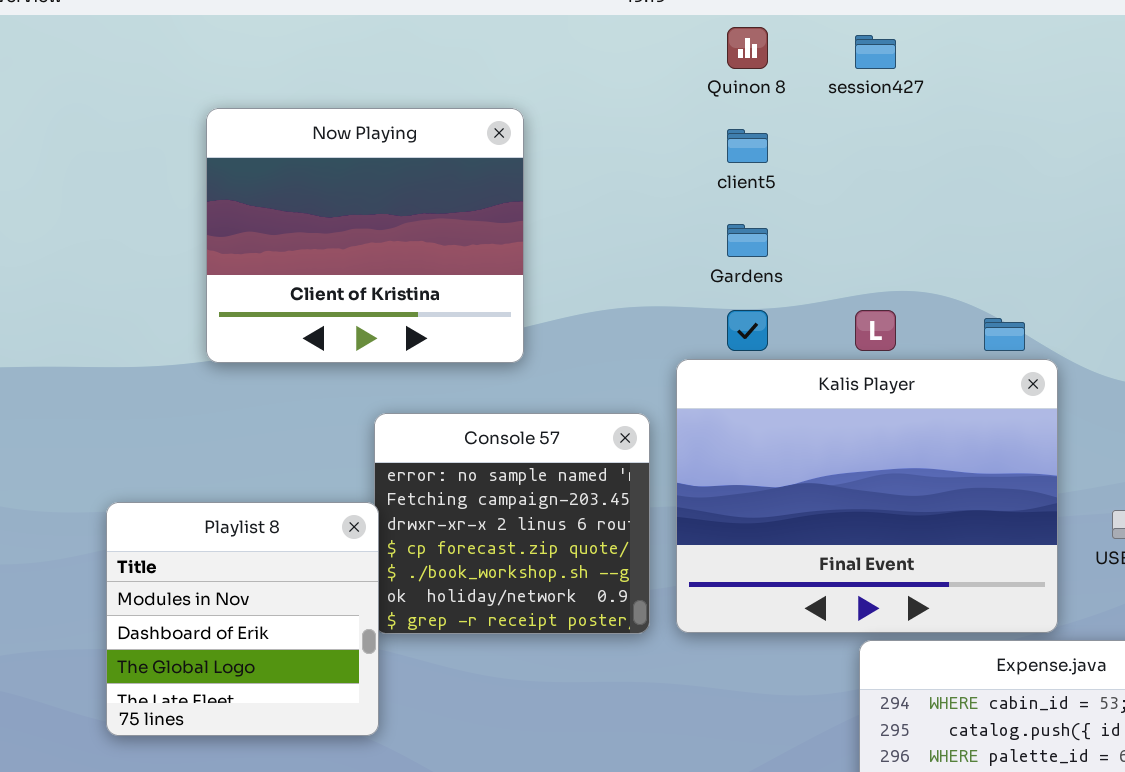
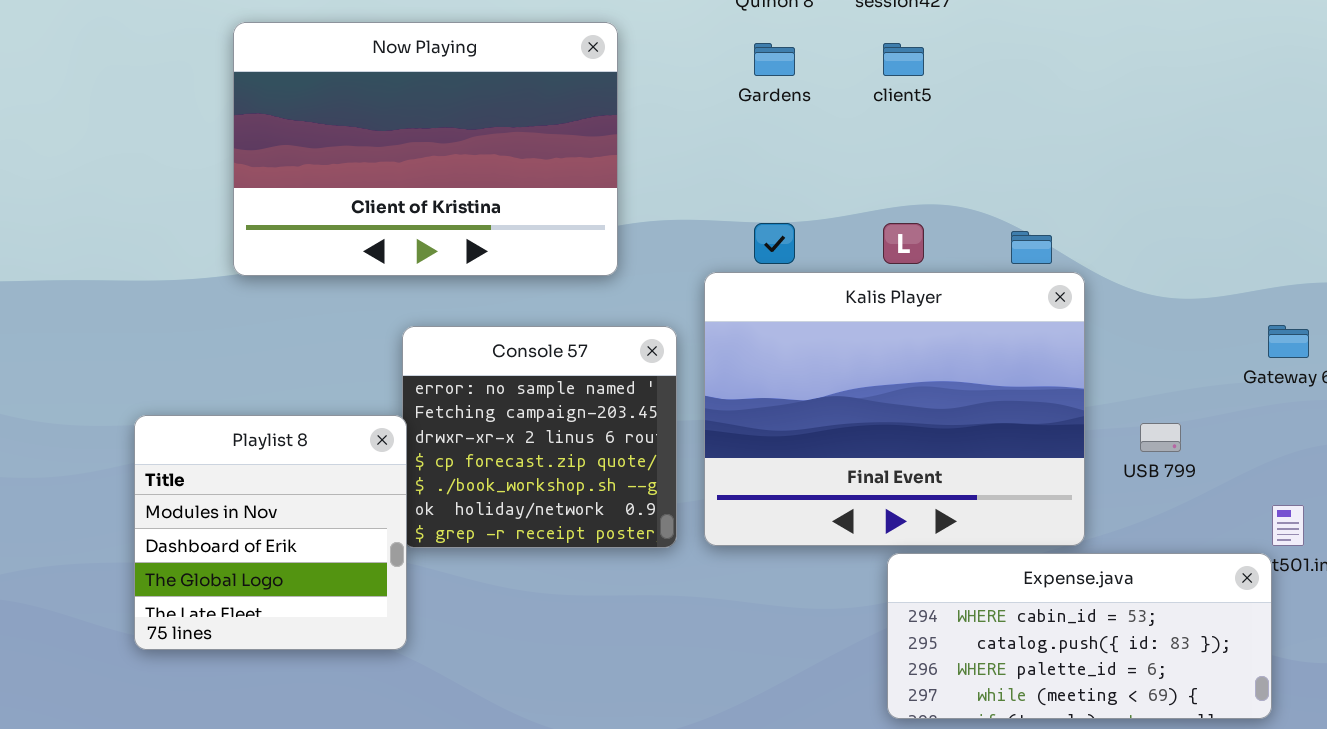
Now Playing: [206,108,524,363] -> [233,22,618,276], resized
client5: [727,129,768,163] -> [883,43,924,76], moved
Gardens: [727,224,768,257] -> [754,43,795,76], moved

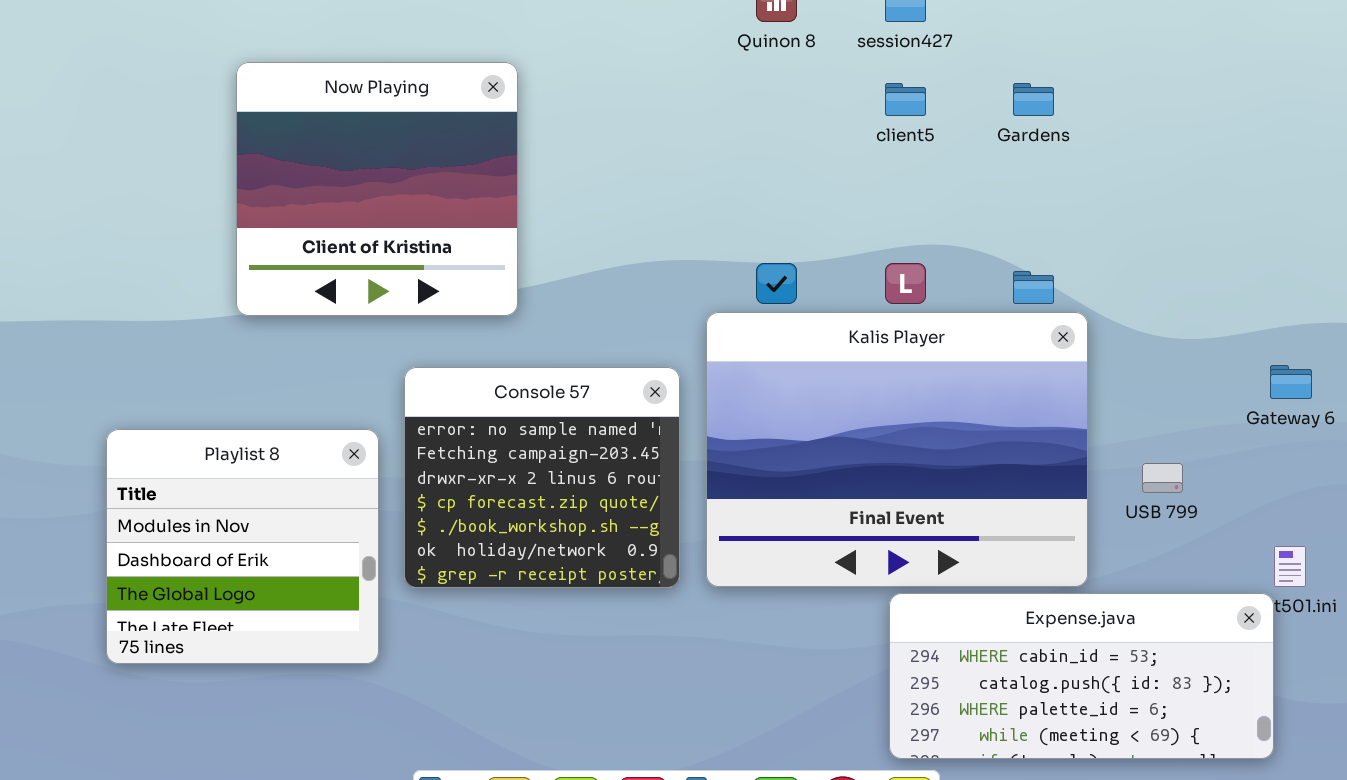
Now Playing: [233,22,618,276] -> [236,62,518,316], resized
Gardens: [754,43,795,76] -> [1013,83,1054,116], moved
Playlist 8: [134,415,407,650] -> [106,429,379,664], moved

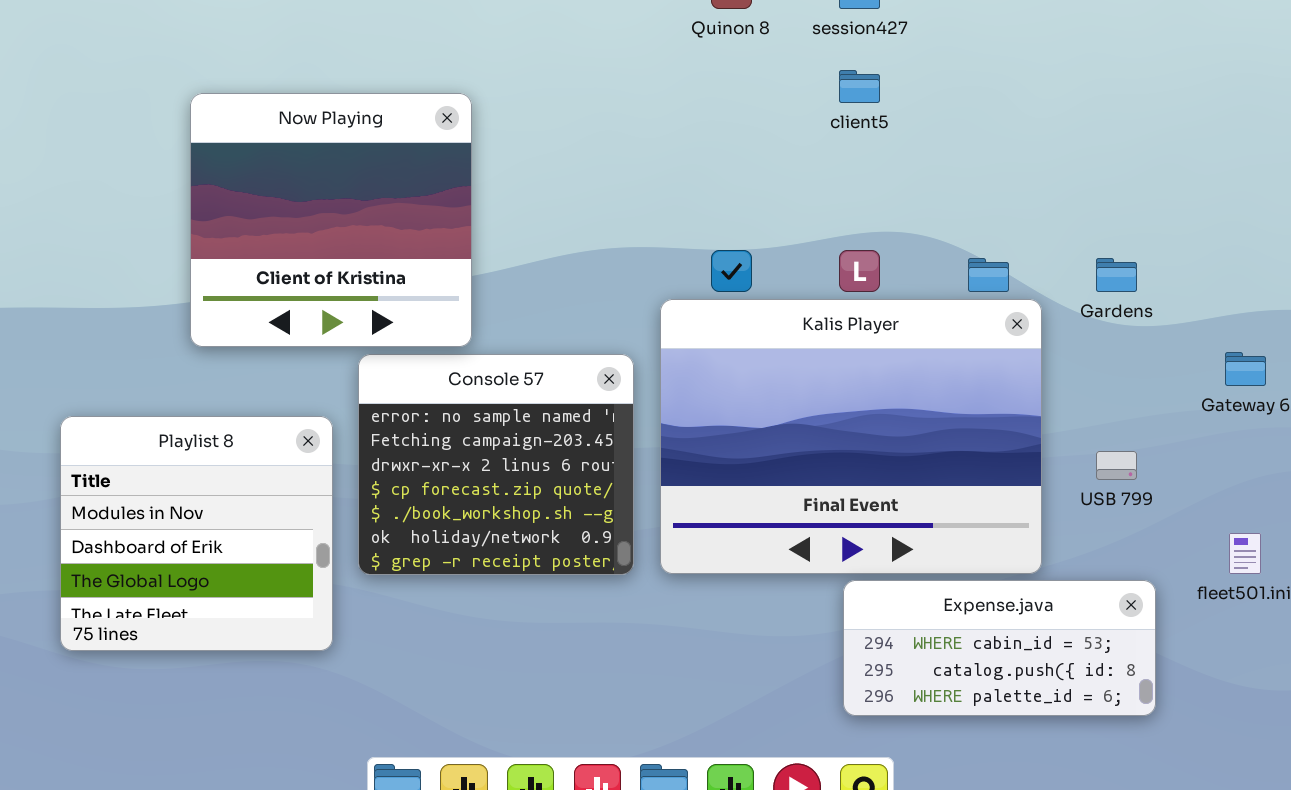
Now Playing: [236,62,518,316] -> [190,93,472,347], moved
Gardens: [1013,83,1054,116] -> [1096,258,1137,292], moved
Expense.java: [889,593,1274,759] -> [843,580,1156,716], resized

